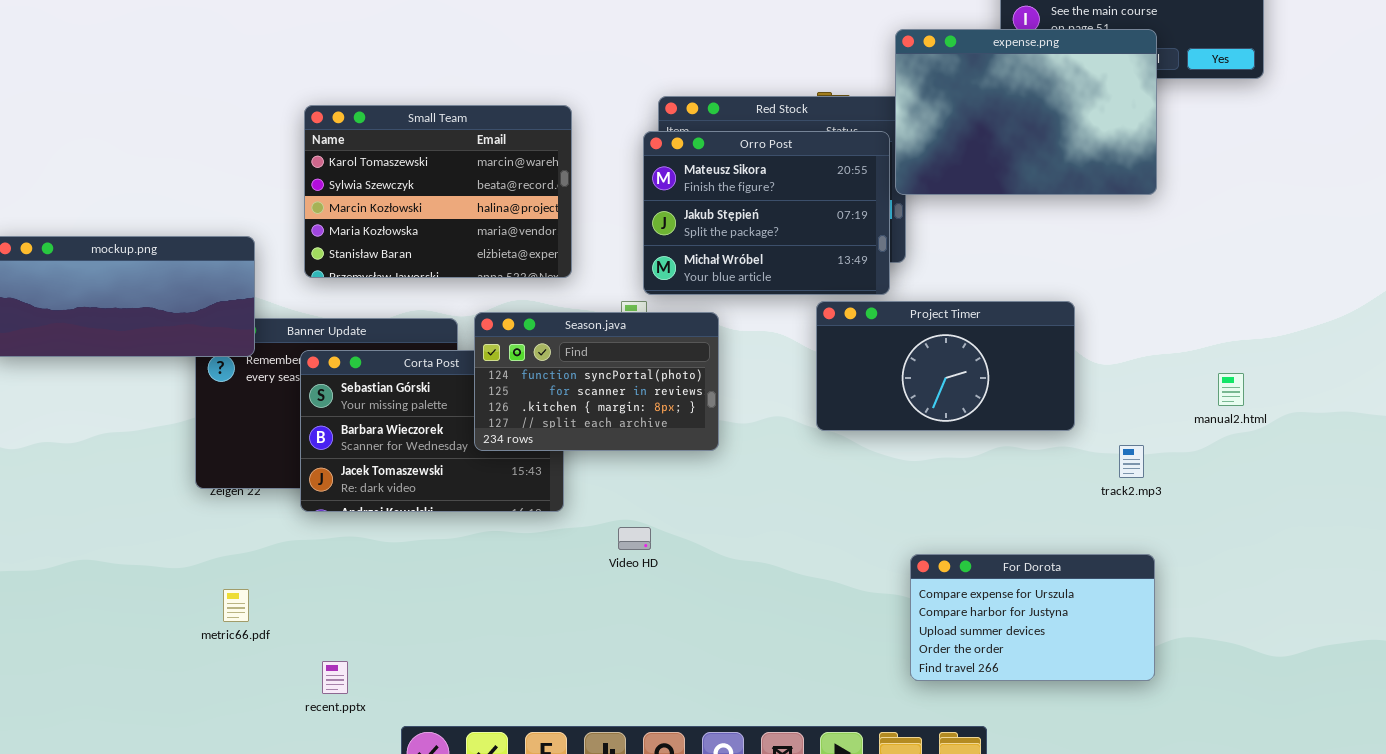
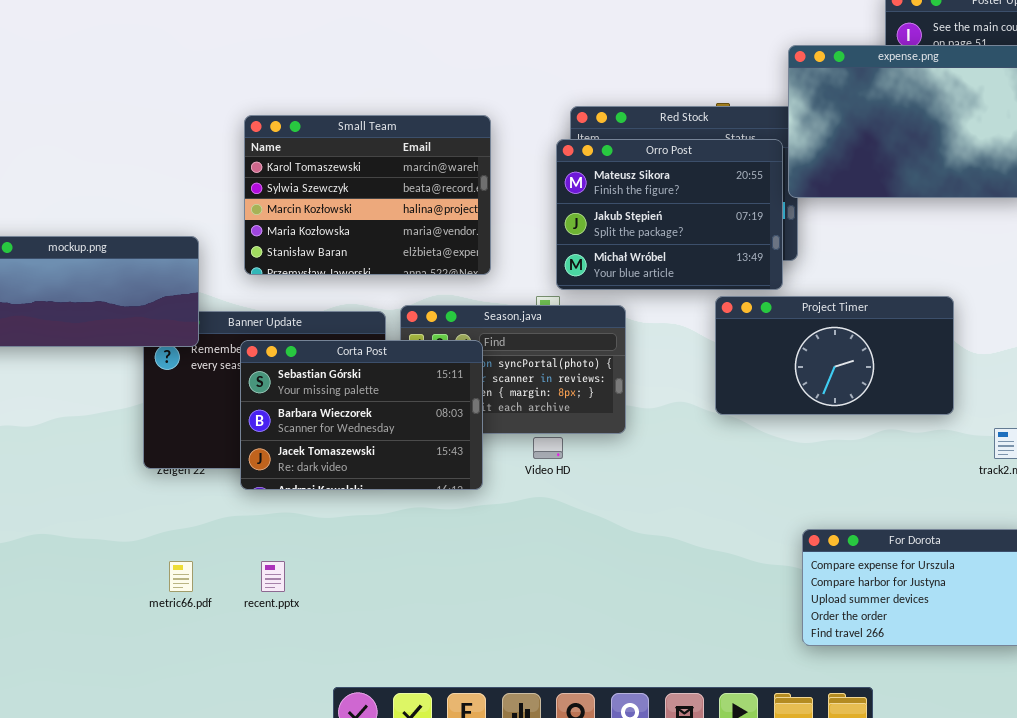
Corta Post: [300,350,564,512] -> [240,340,483,490], raised
Video HD: [618,527,651,550] -> [533,437,563,459], moved
recent.pptx: [322,661,348,694] -> [261,561,285,592], moved

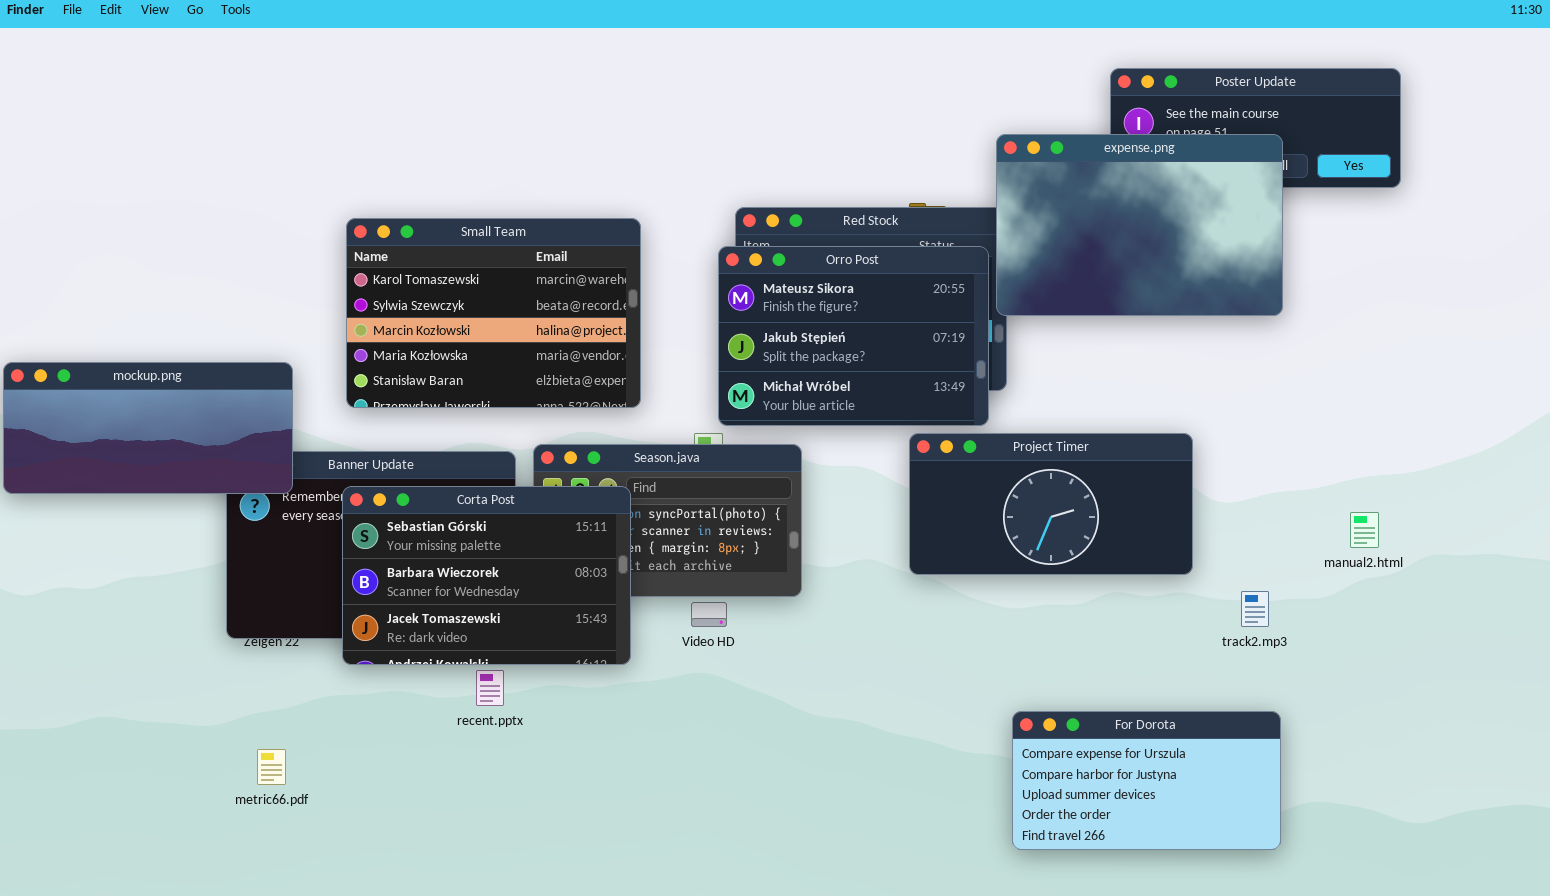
recent.pptx: [261,561,285,592] -> [476,670,504,706], moved

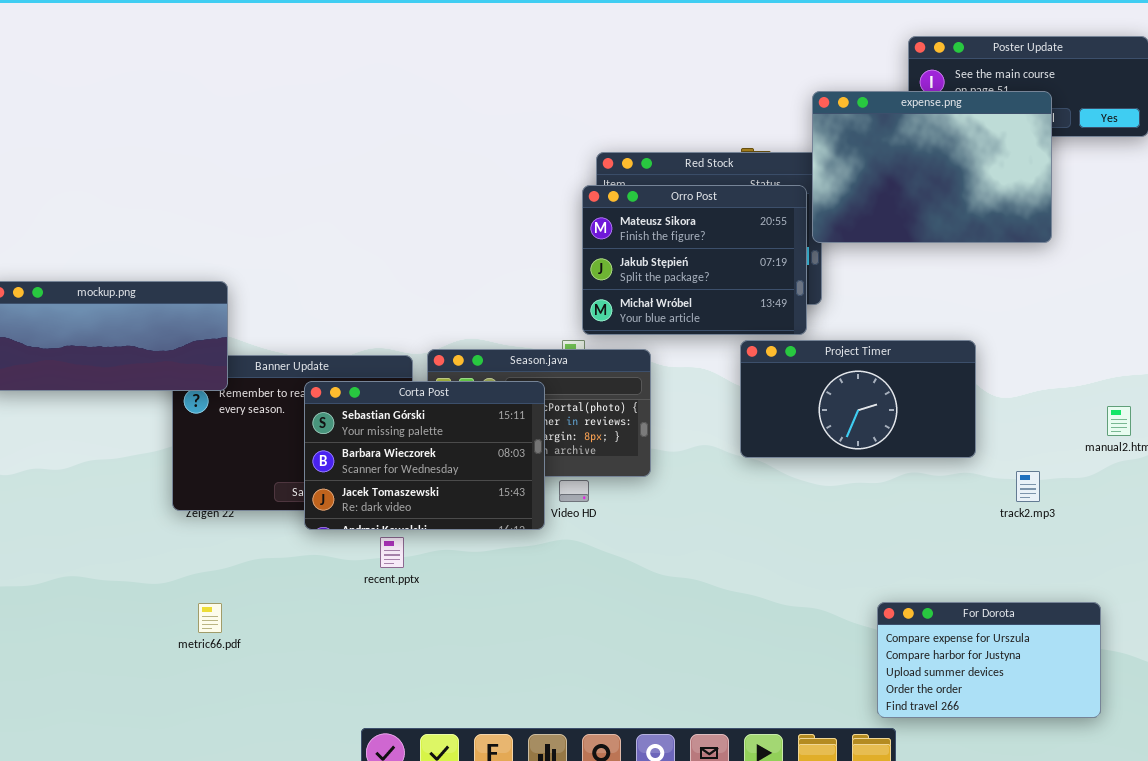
Small Team: [346,218,641,408] -> none, closed
Corta Post: [342,486,631,665] -> [304,381,545,530], moved
For Dorota: [1012,711,1281,850] -> [877,602,1101,718], moved

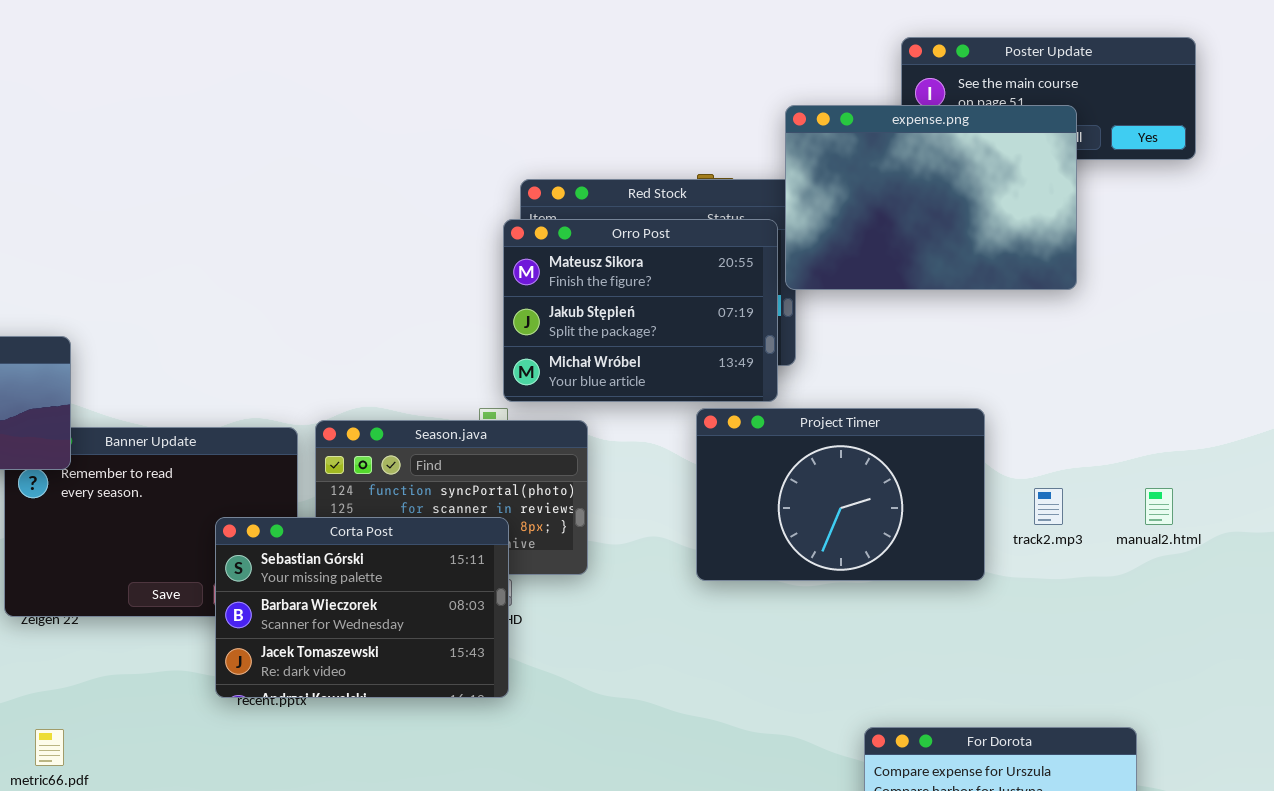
Project Timer: [740,340,976,458] -> [696,408,985,581], resized
Corta Post: [304,381,545,530] -> [215,517,509,698], moved
track2.mp3: [1016,471,1040,502] -> [1034,488,1063,525], moved

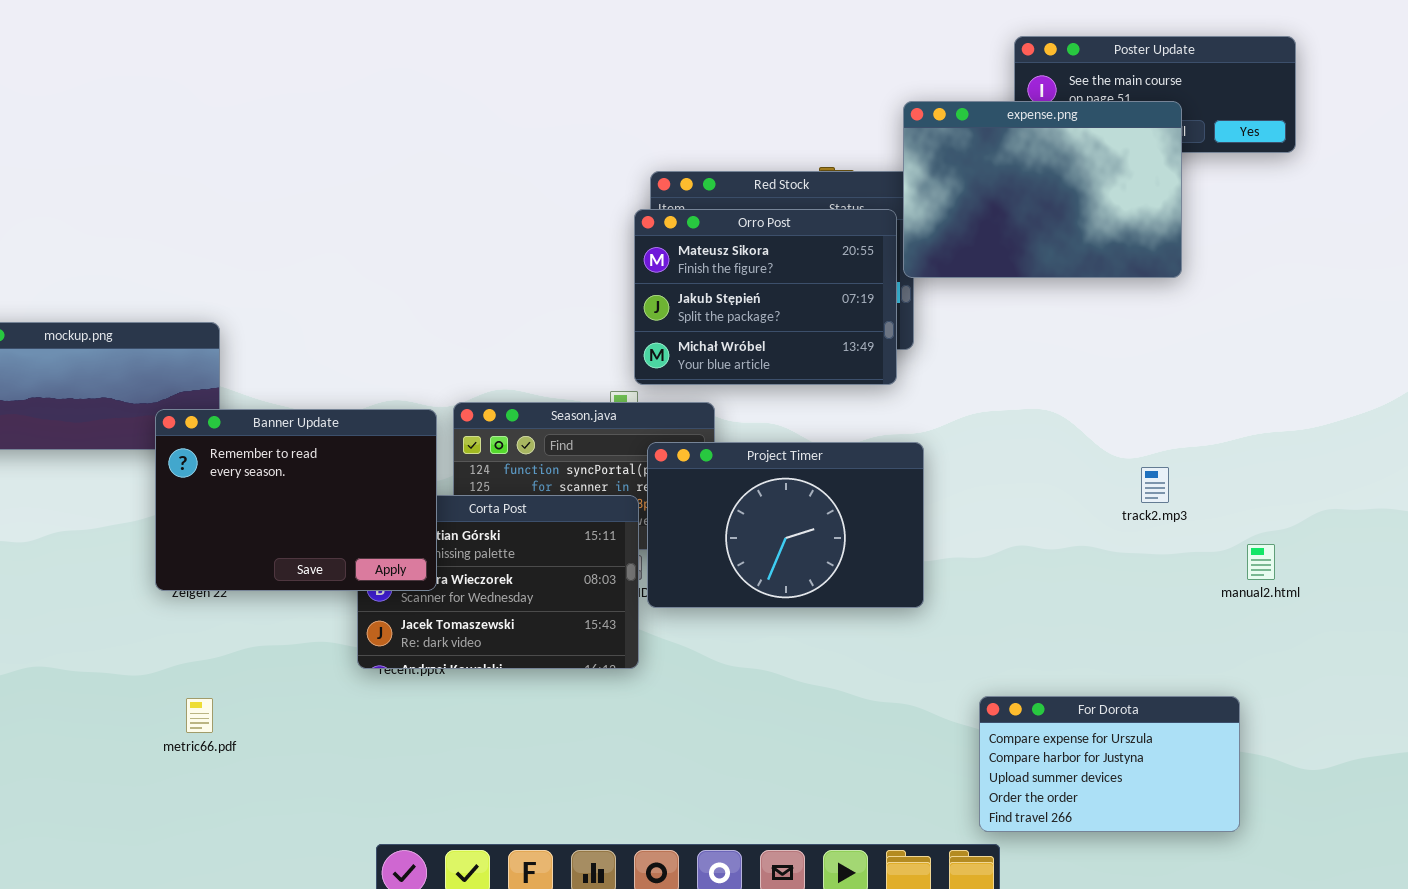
Project Timer: [696,408,985,581] -> [647,442,924,608], moved
Banner Update: [4,427,298,617] -> [155,409,437,591], raised
manual2.html: [1145,488,1173,525] -> [1247,544,1275,580], moved

